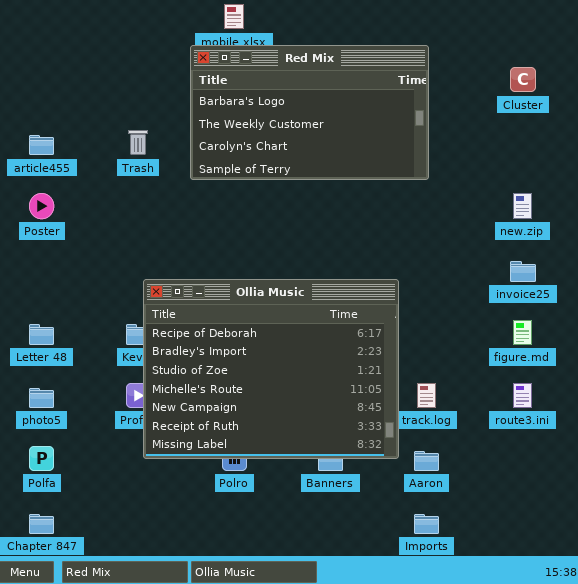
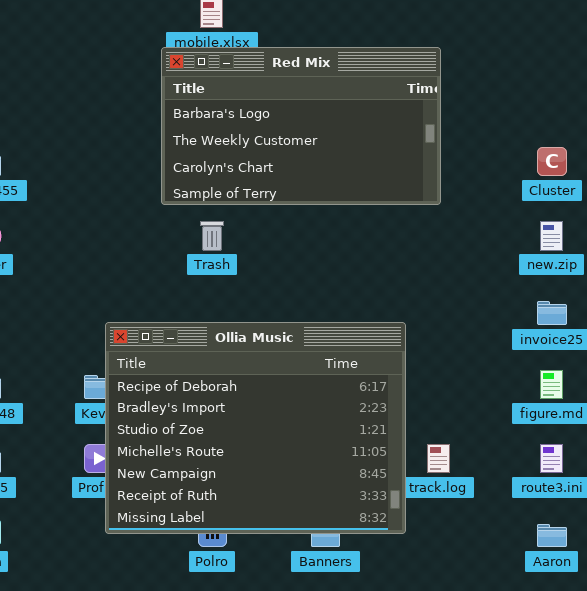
Cluster: [510,67,536,92] -> [537,147,567,176], moved
Trash: [128,130,148,155] -> [200,221,224,251], moved
Aaron: [414,451,439,471] -> [537,524,567,547], moved

